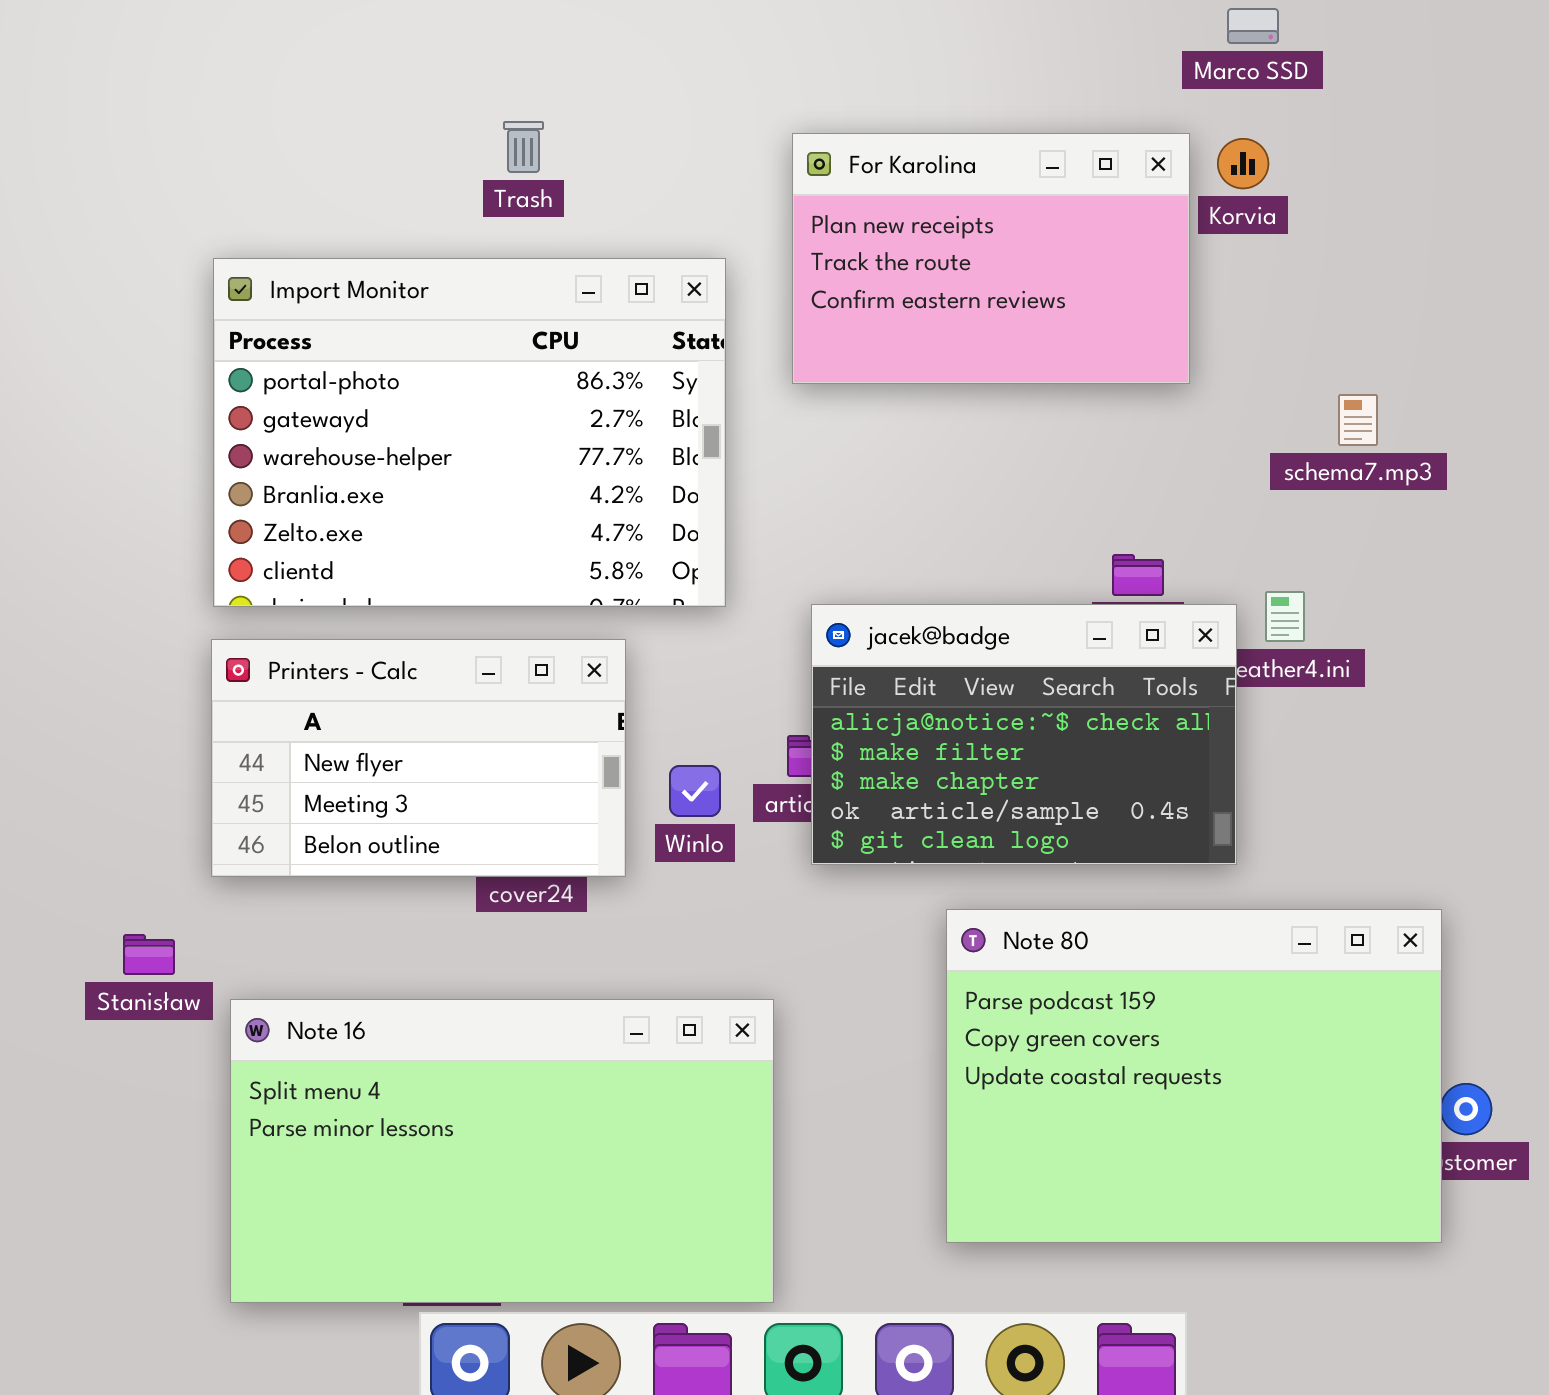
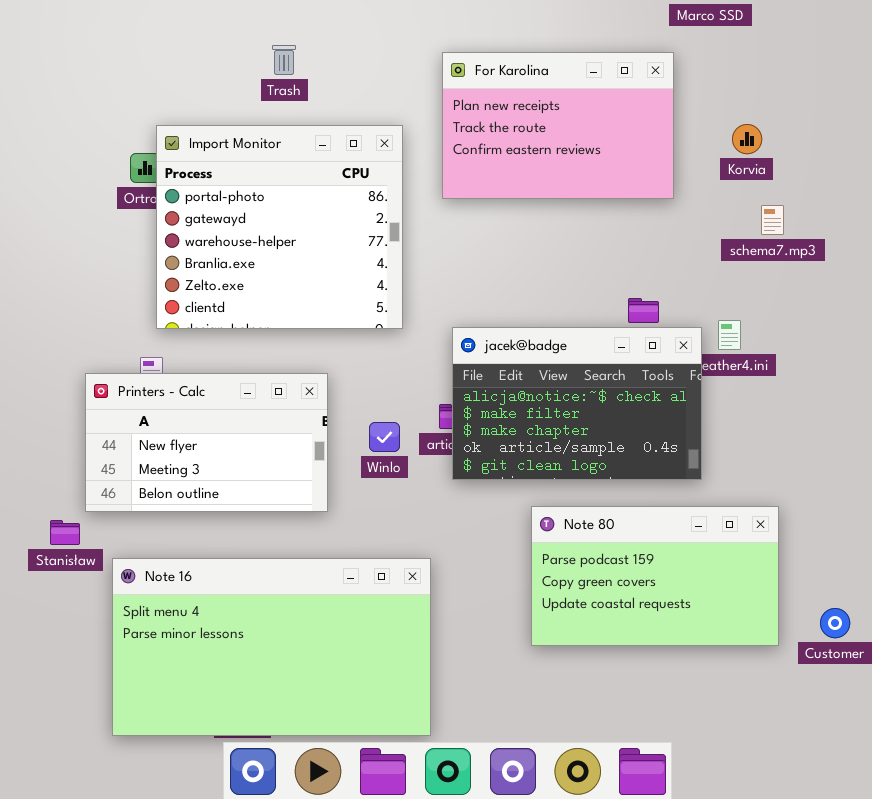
Korvia: [1217,138,1269,189] -> [732,124,762,154], moved
Import Monitor: [213,258,726,607] -> [156,125,403,329], resized
Printers - Calc: [211,639,626,877] -> [85,373,328,512], moved
Note 80: [946,909,1442,1243] -> [531,506,779,646], resized

